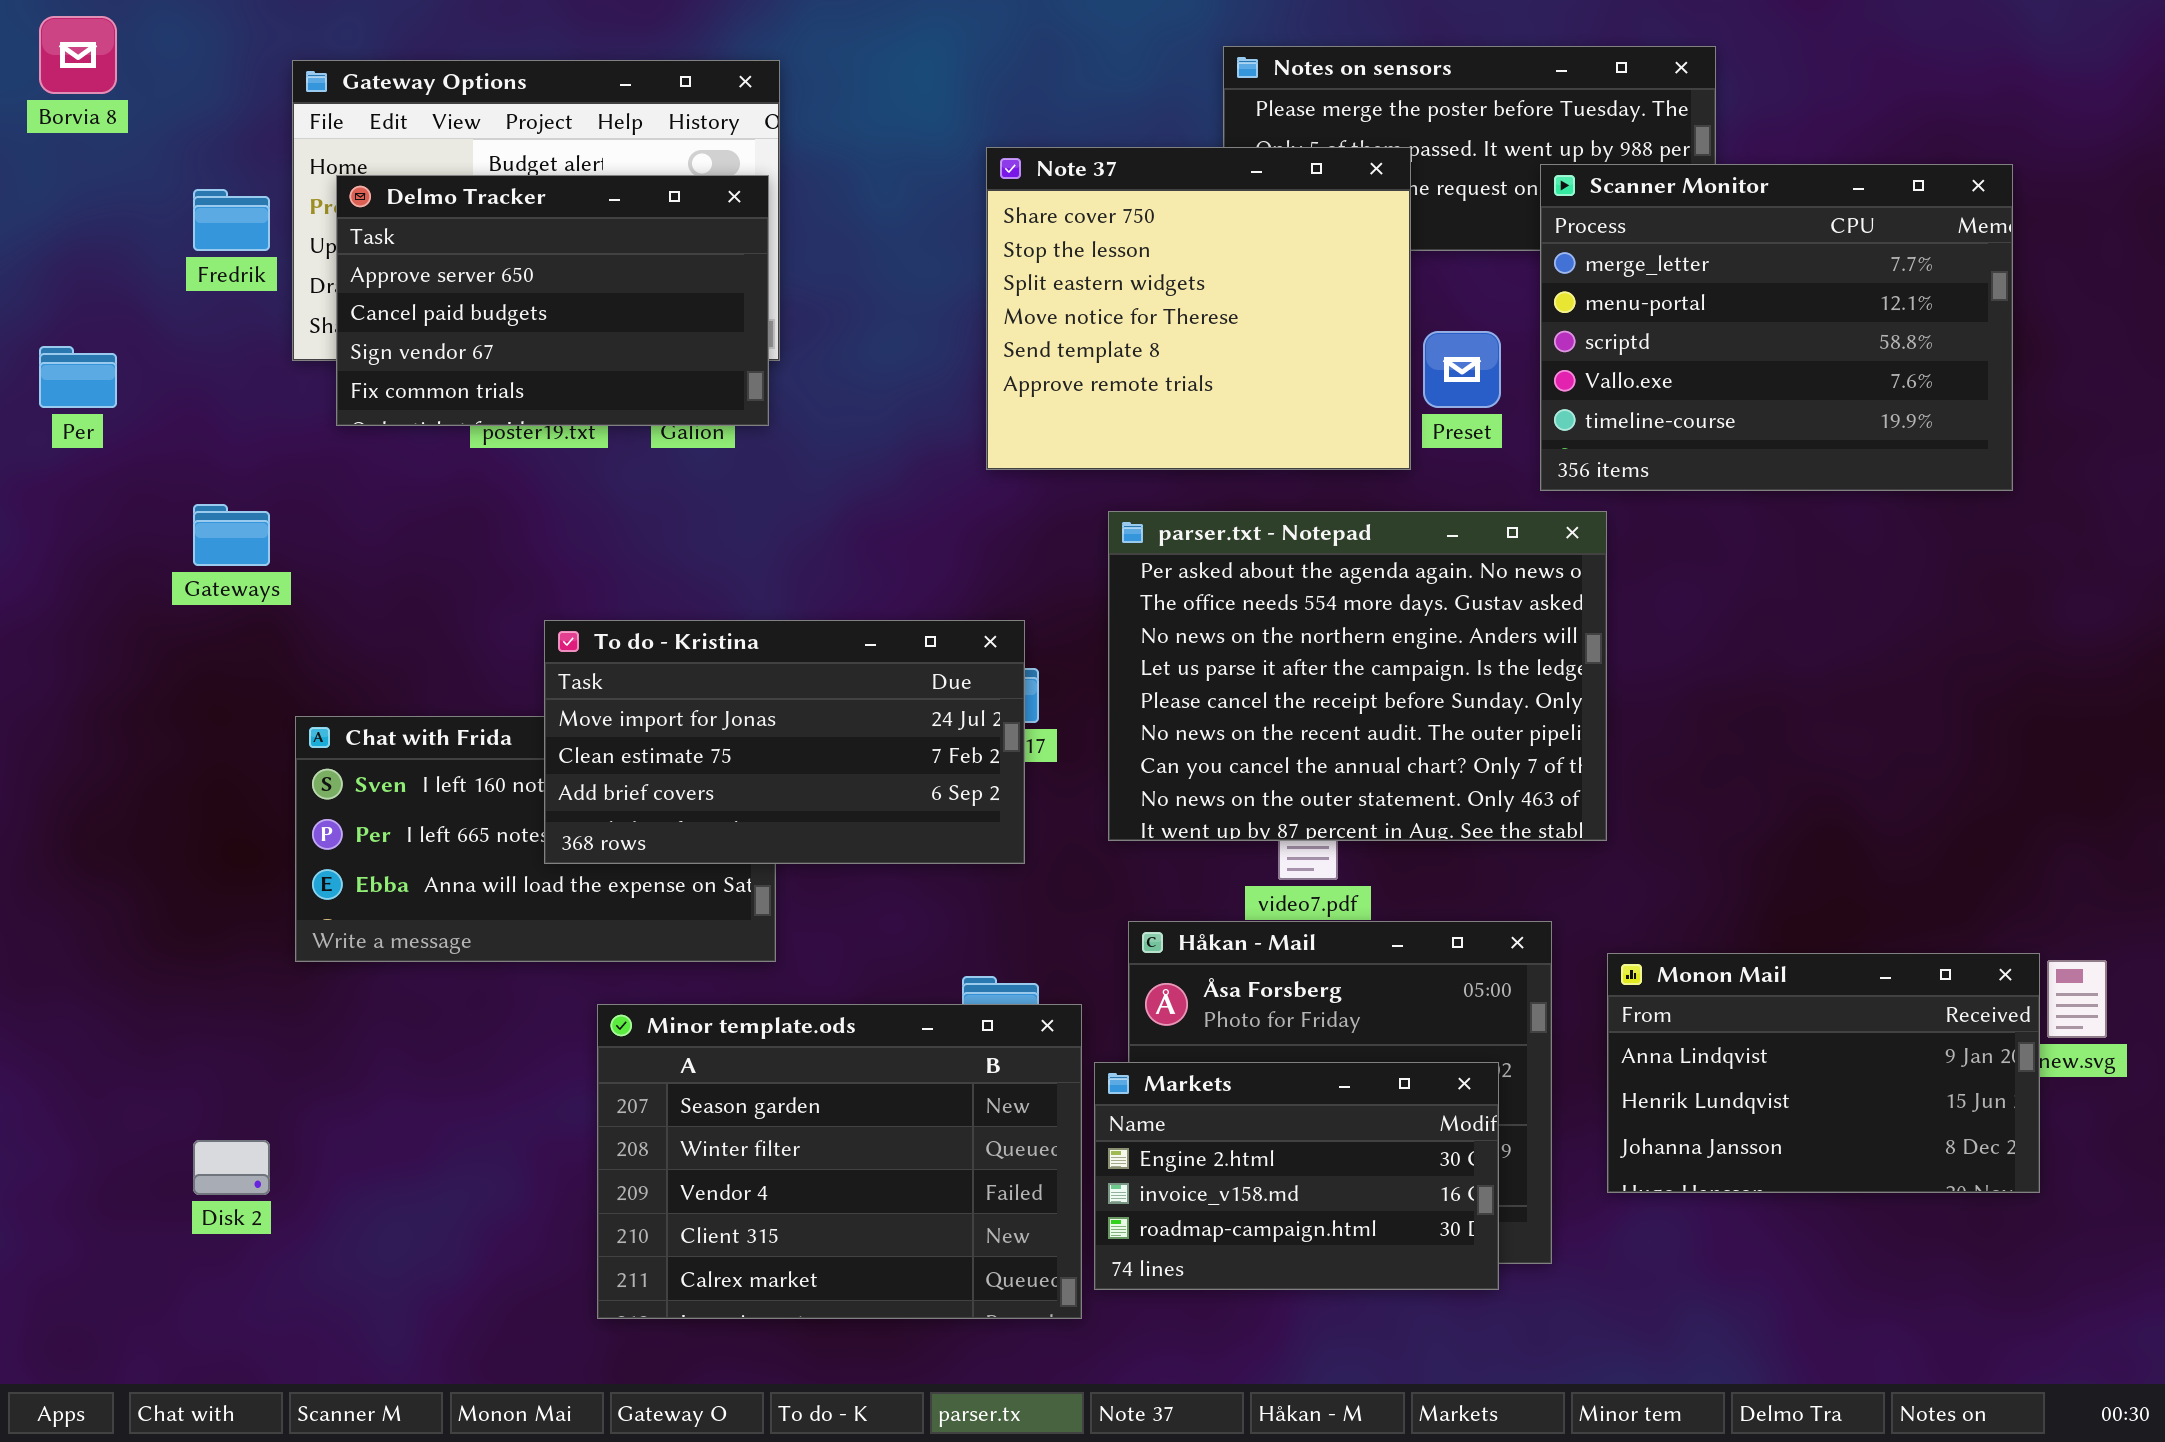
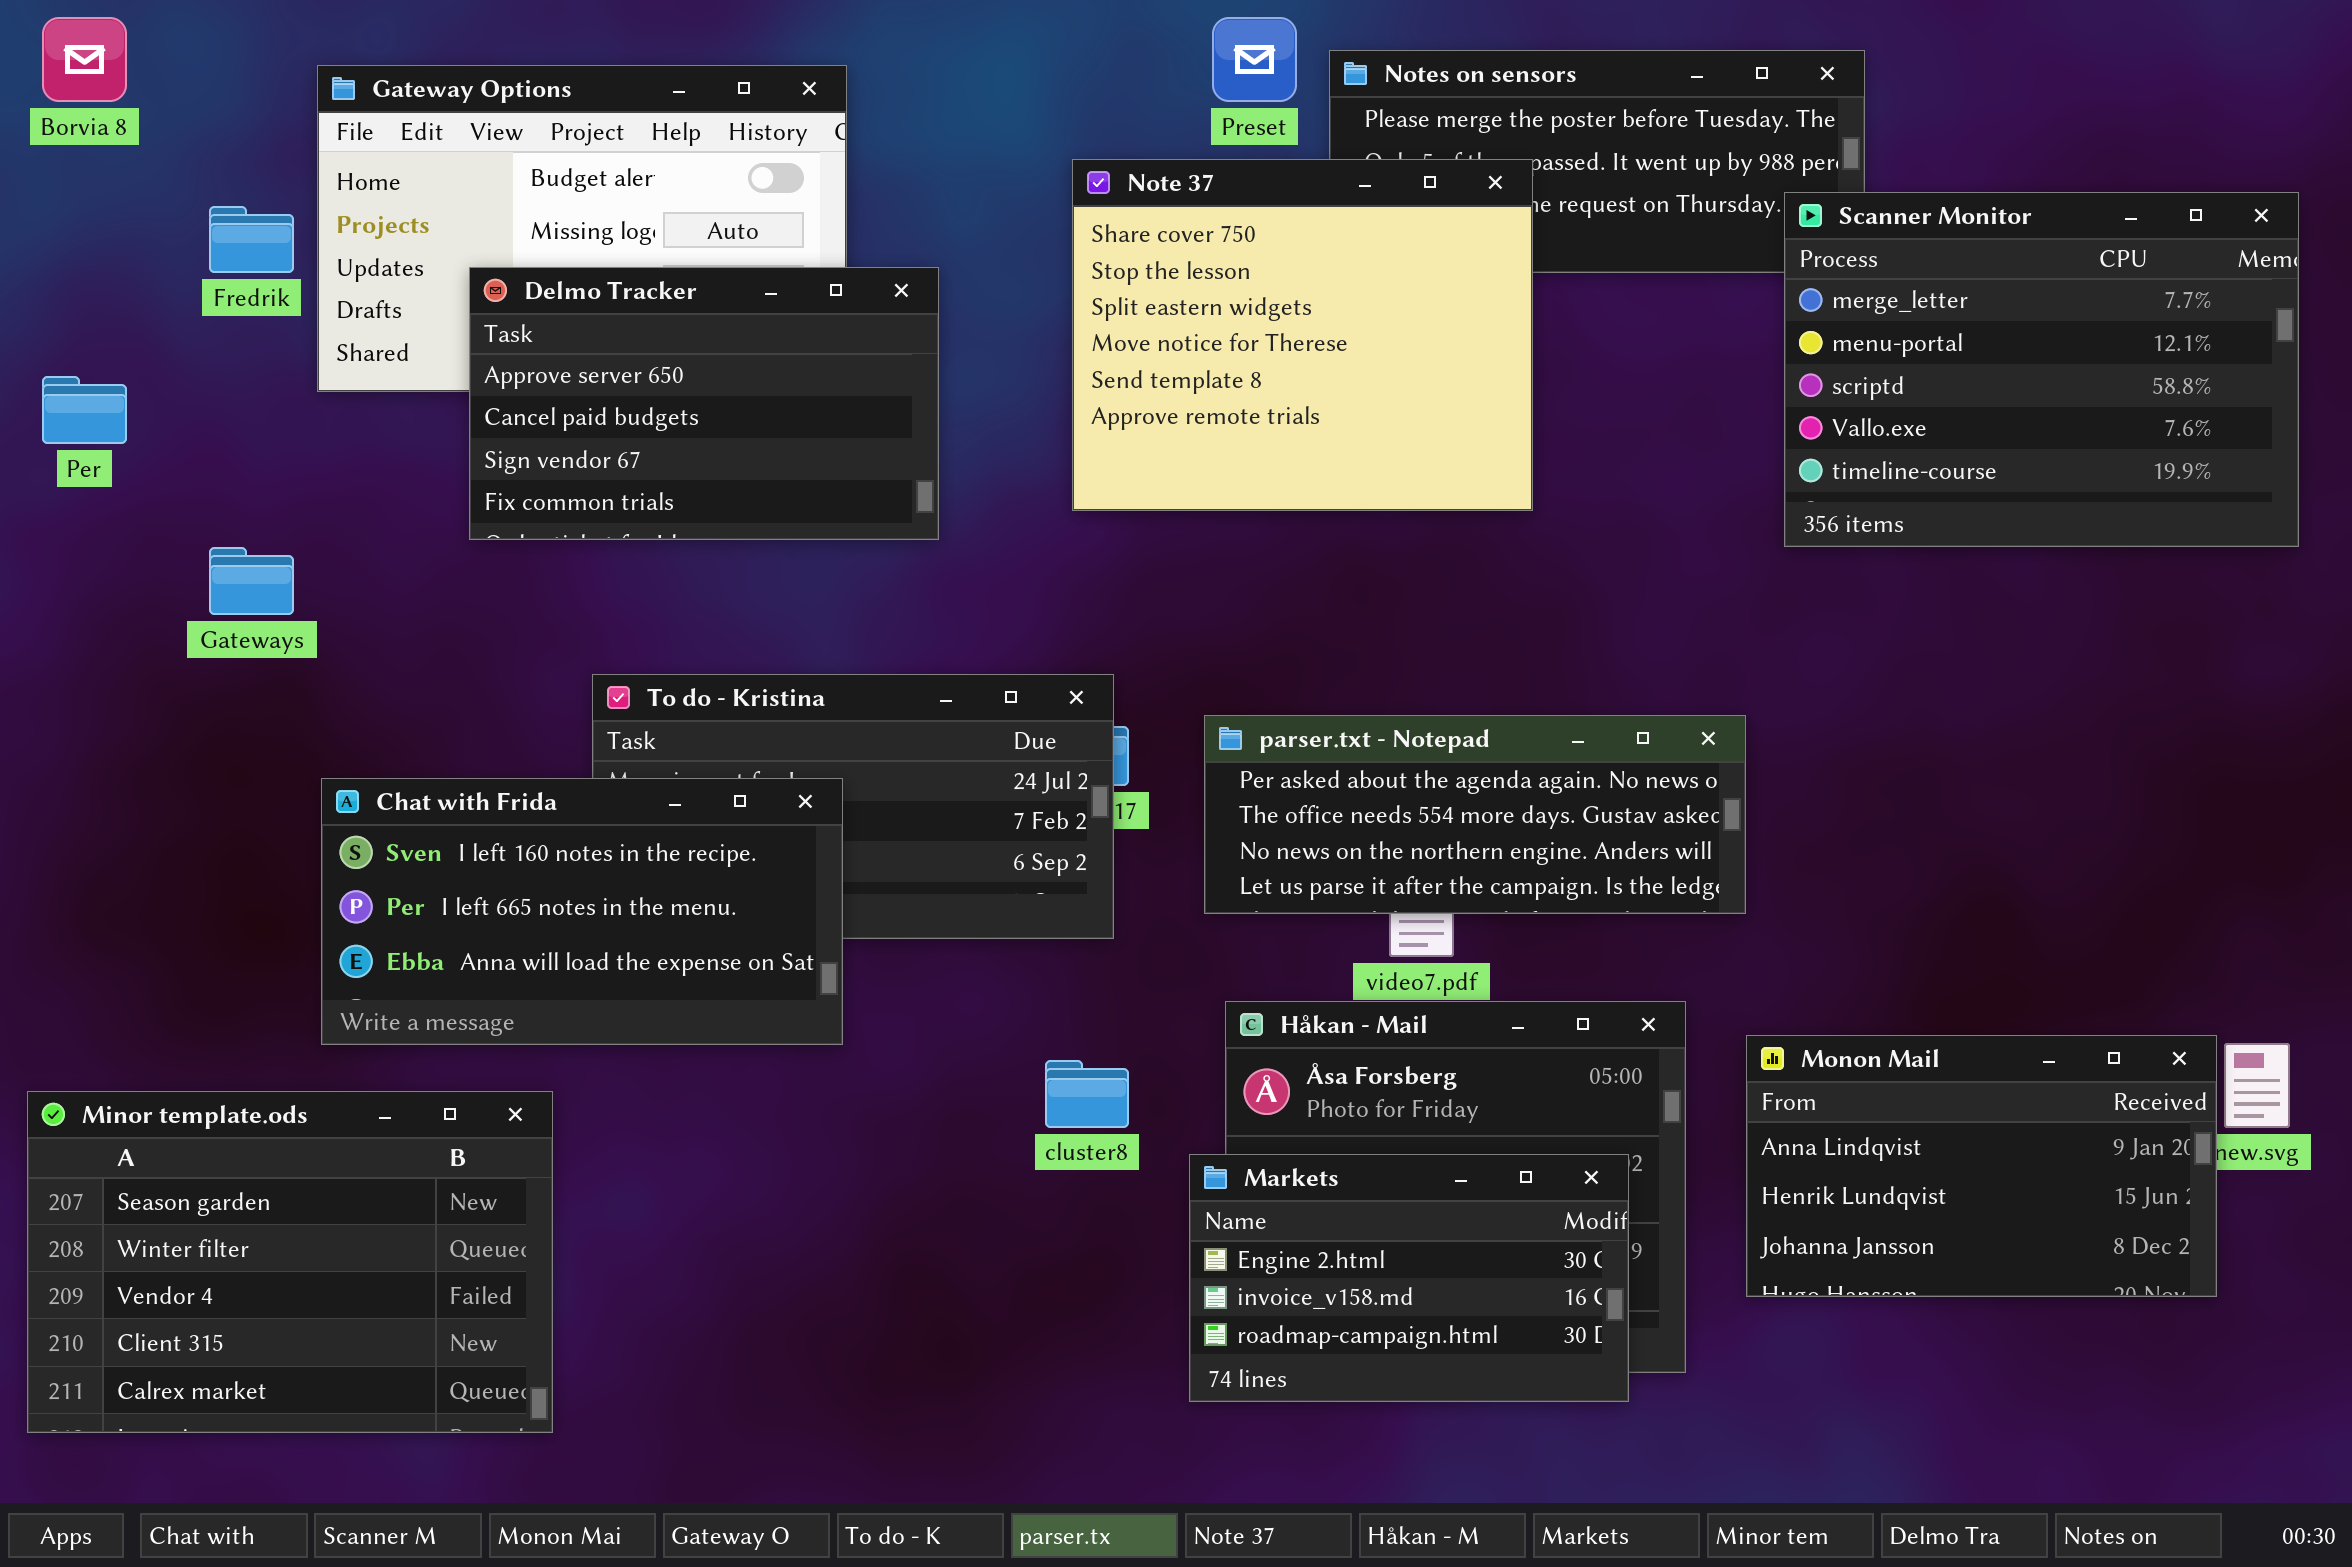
Scanner Monitor: [1540,164,2013,491] -> [1784,192,2299,547], moved
Delmo Tracker: [336,175,769,426] -> [469,267,939,540], moved
Preset: [1423,331,1501,408] -> [1212,17,1297,102], moved
parser.txt - Notepad: [1108,511,1607,841] -> [1204,715,1746,914], resized
Chat with Frida: [295,716,776,962] -> [321,778,843,1045], raised
Minor template.ods: [597,1004,1082,1319] -> [27,1091,553,1433], moved

